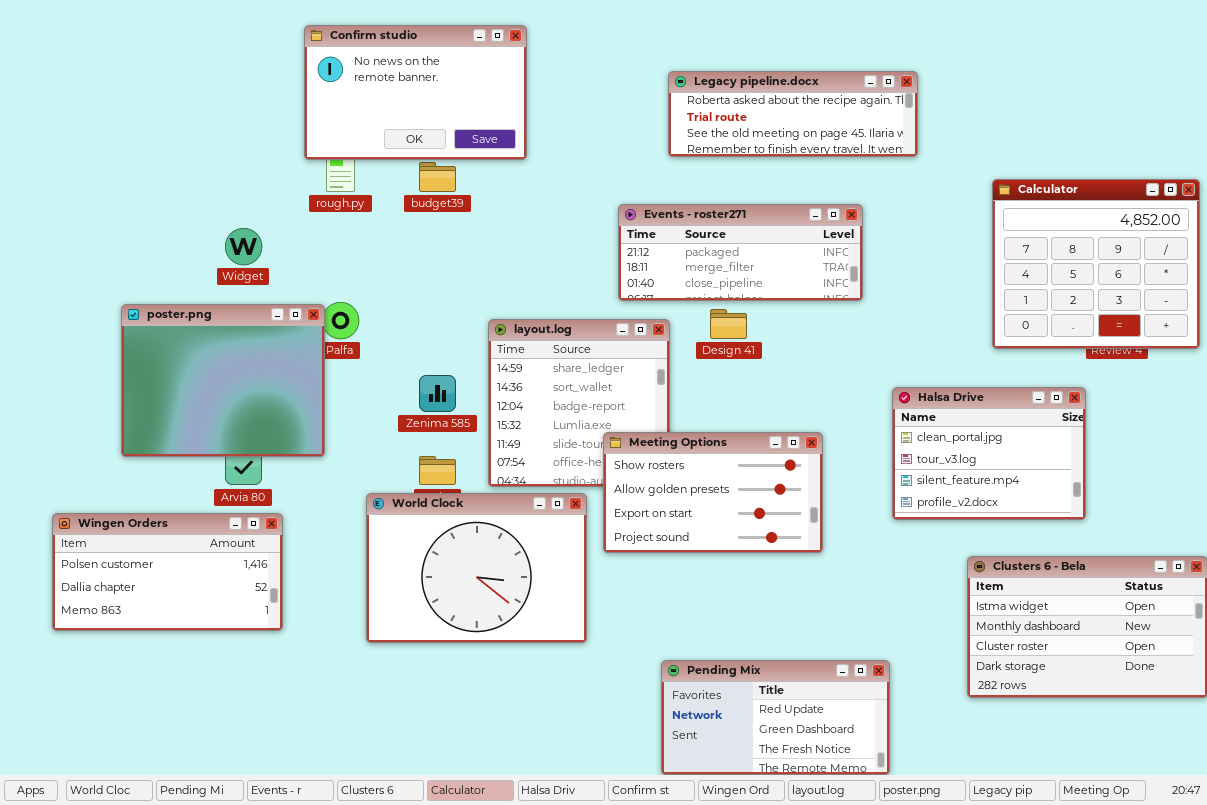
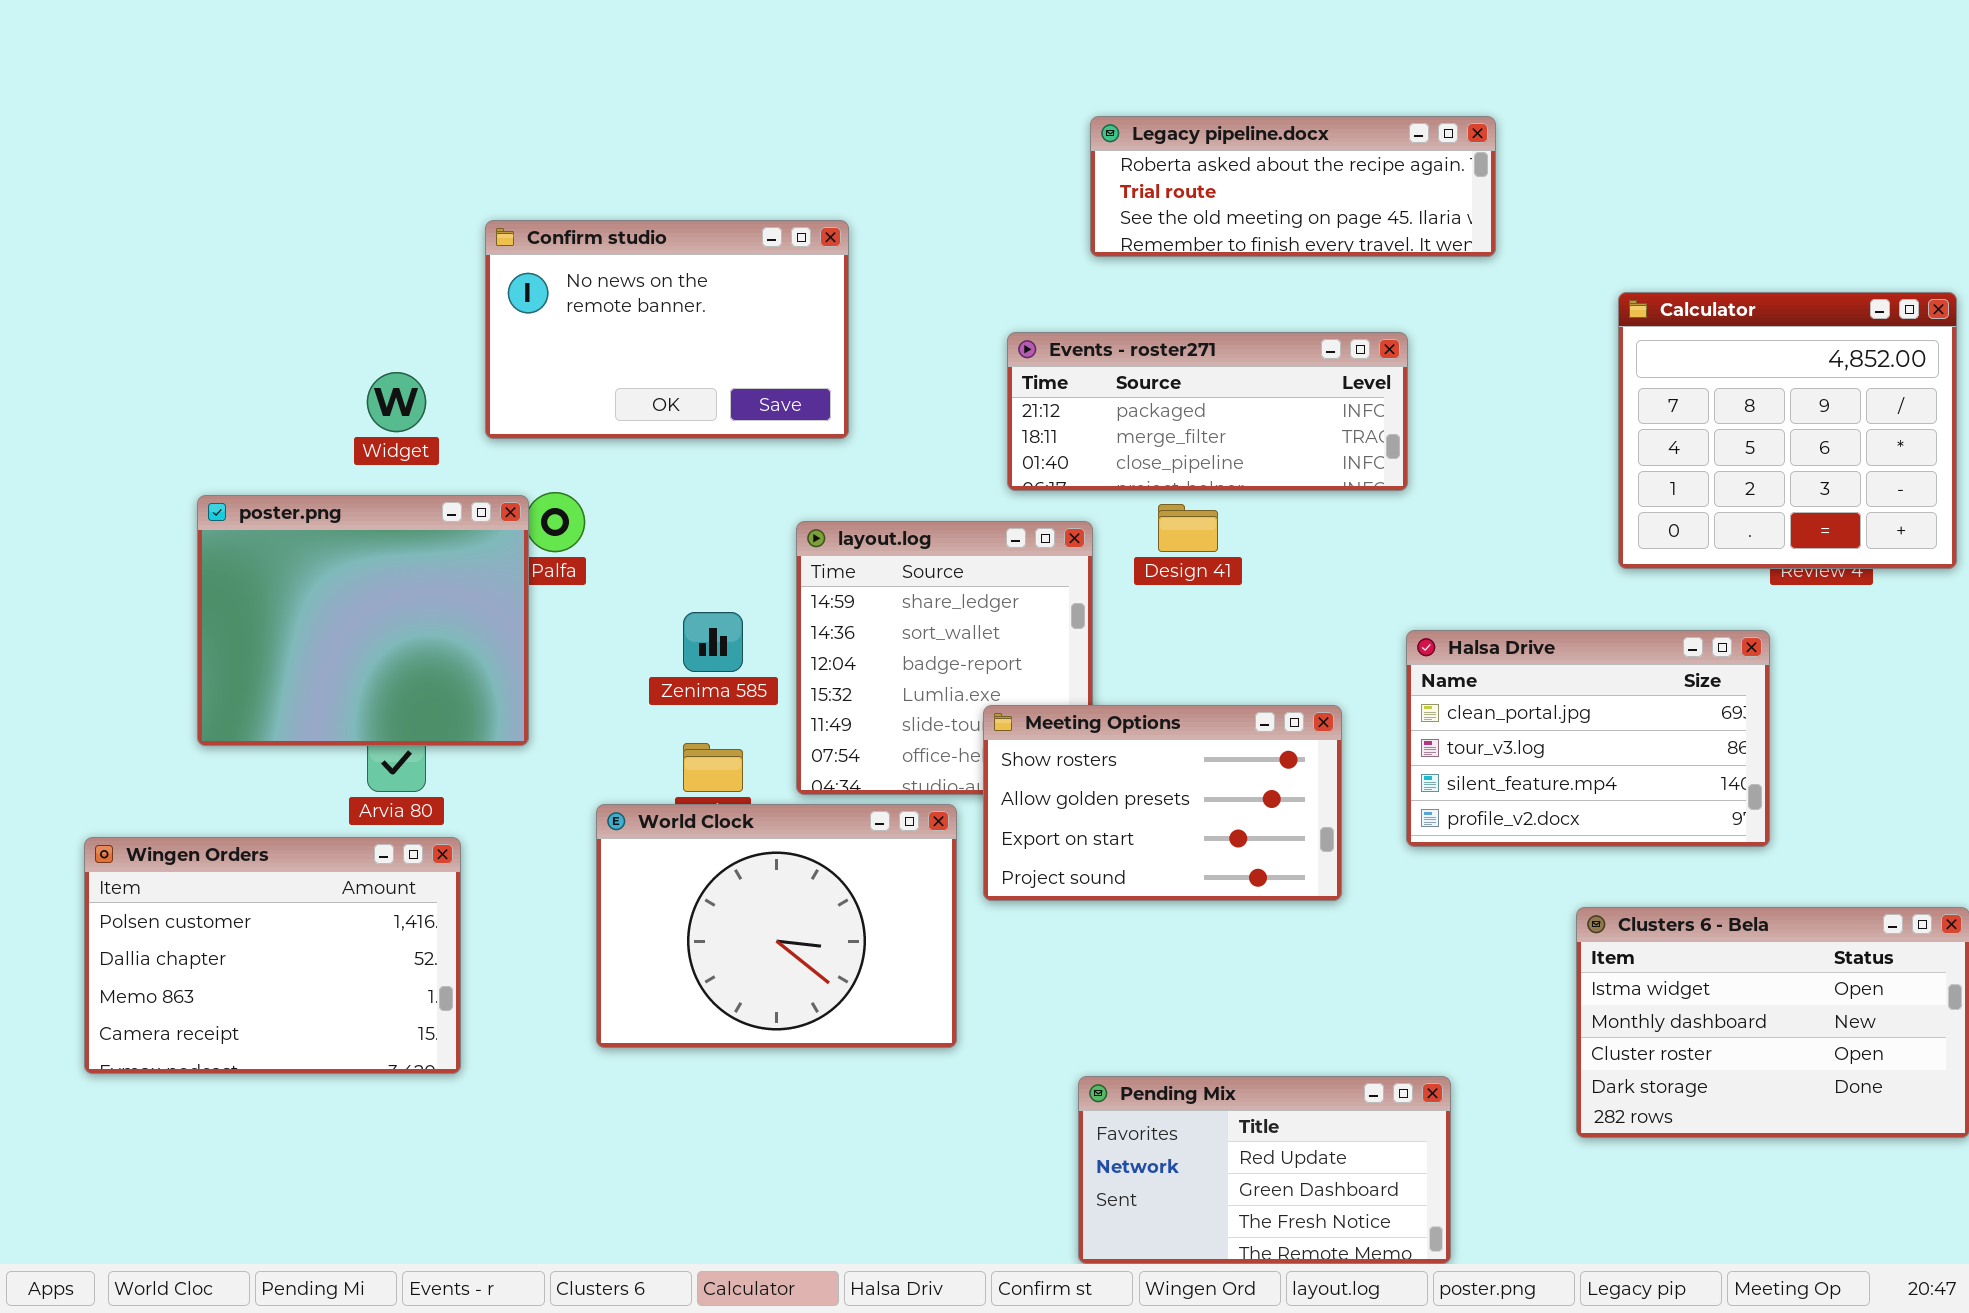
Confirm studio: [304,25,527,160] -> [485,220,849,439], moved
Halsa Drive: [892,387,1086,520] -> [1406,630,1770,847], resized
Wingen Orders: [52,513,283,631] -> [84,837,461,1074], resized

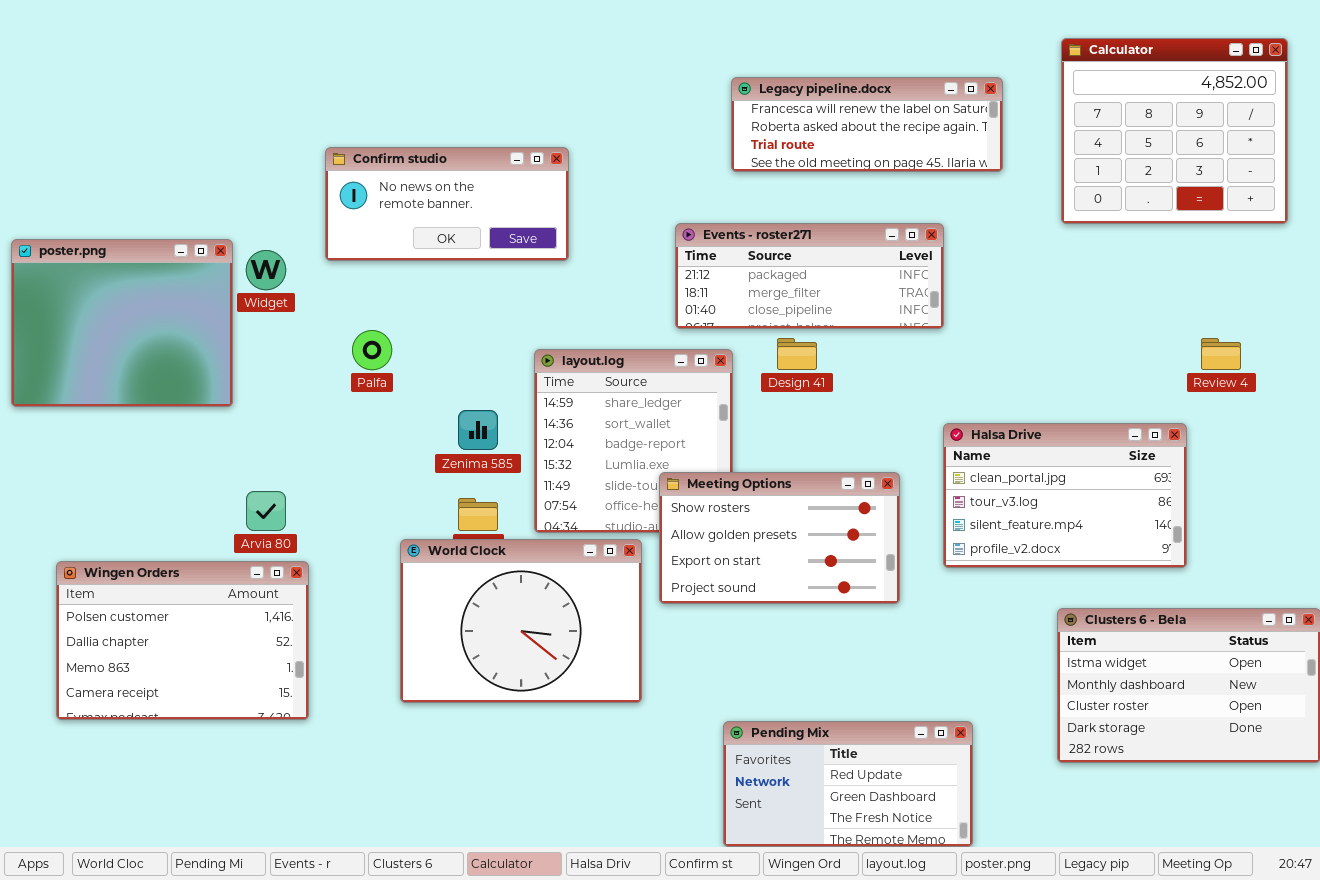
Legacy pipeline.docx: [1090,116,1496,257] -> [731,77,1003,172], scrolled up 1 row
Confirm studio: [485,220,849,439] -> [325,147,569,261], resized
Calculator: [1618,292,1957,569] -> [1061,38,1288,224], moved
poster.png: [197,495,529,746] -> [11,239,233,407], moved

